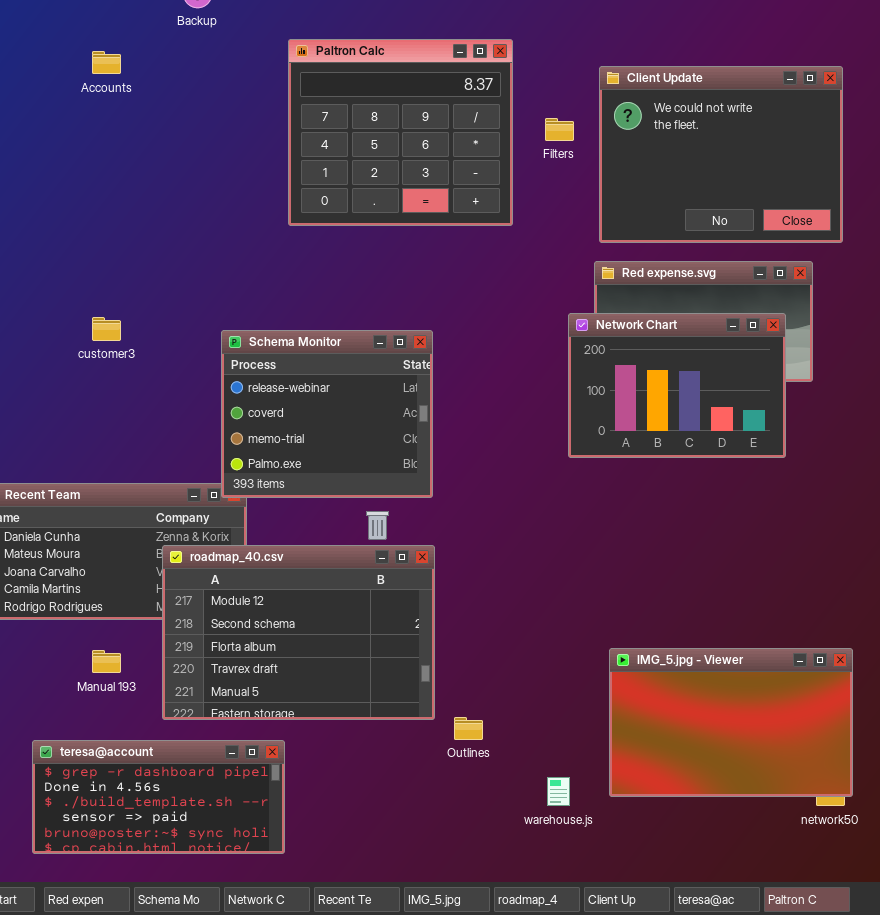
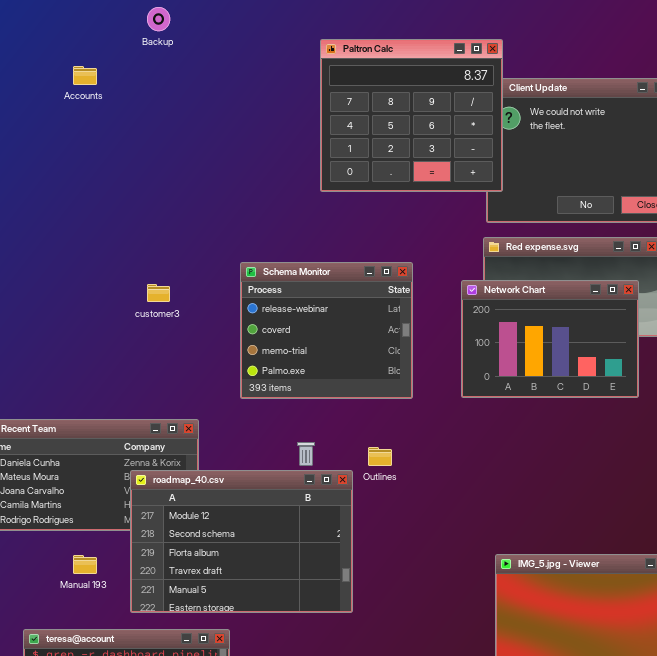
Paltron Calc: [288,39,513,226] -> [320,39,503,192], moved
customer3: [92,317,121,341] -> [147,284,170,302], moved
Schema Monitor: [221,330,433,498] -> [240,262,413,399], moved
Outlines: [454,717,483,740] -> [368,447,392,466], moved

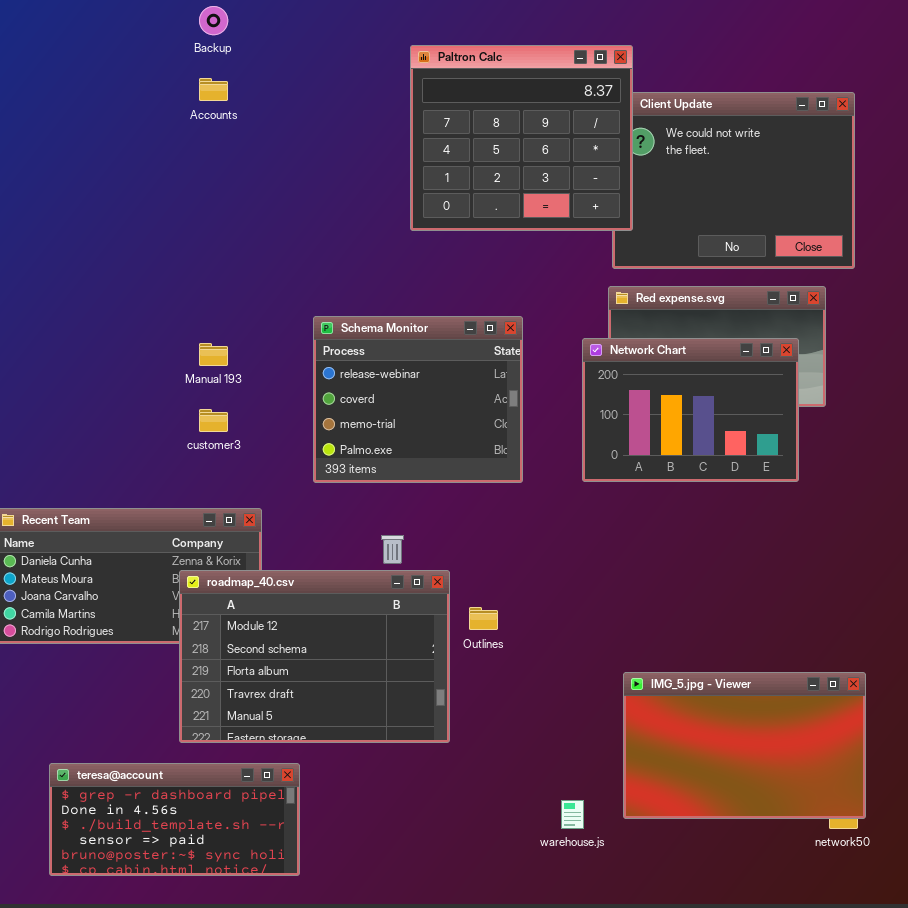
Accounts: [73,66,97,85] -> [199,78,228,101], moved
customer3: [147,284,170,302] -> [199,409,228,432], moved
Outlines: [368,447,392,466] -> [469,607,498,630], moved
Manual 193: [73,555,97,574] -> [199,343,228,366], moved

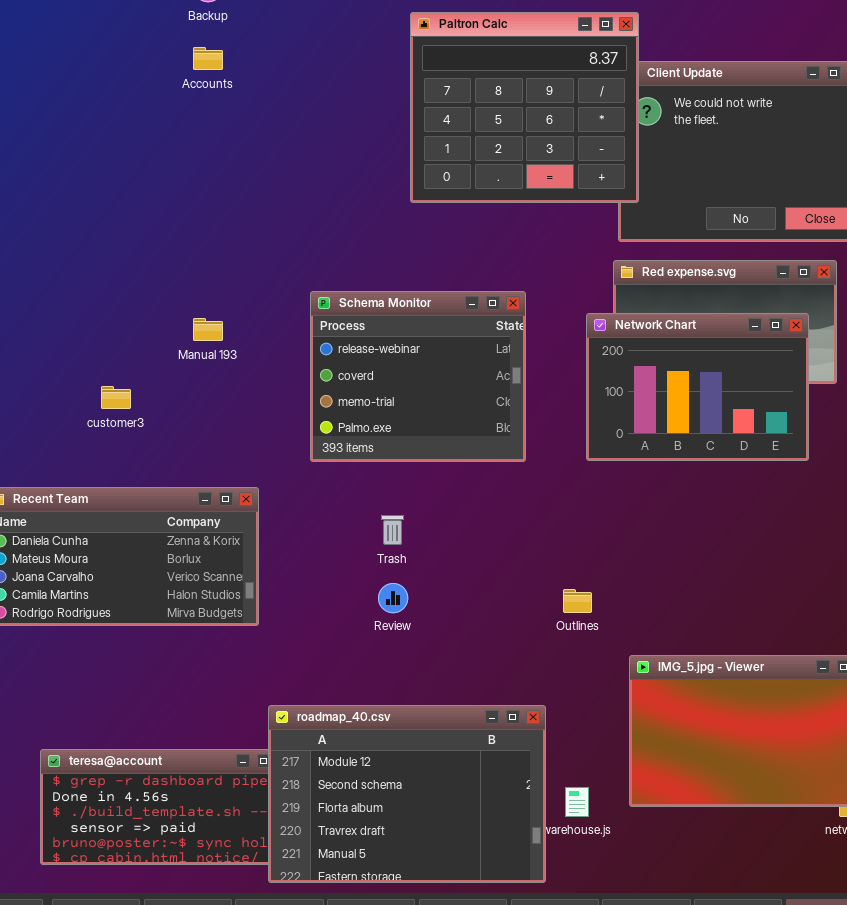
customer3: [199,409,228,432] -> [101,386,131,409], moved
roadmap_40.csv: [179,570,450,743] -> [268,705,546,883], moved
Outlines: [469,607,498,630] -> [563,589,592,613], moved

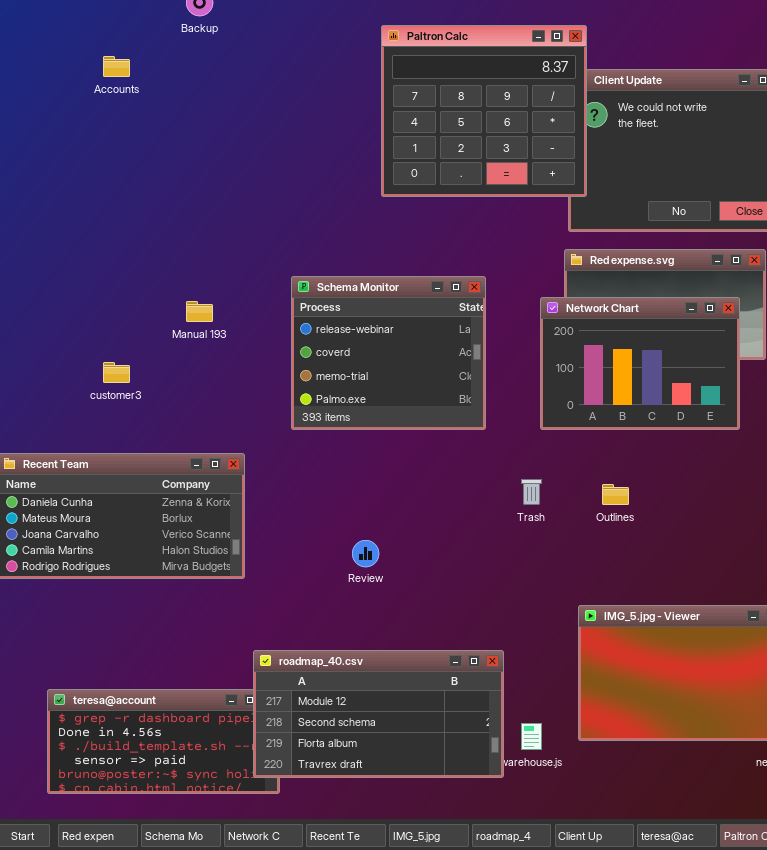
Accounts: [193,47,223,70] -> [103,56,130,77], moved
Trash: [381,515,404,545] -> [521,479,542,505], moved
Outlines: [563,589,592,613] -> [602,484,629,505], moved
roadmap_40.csv: [268,705,546,883] -> [253,650,504,778], resized

